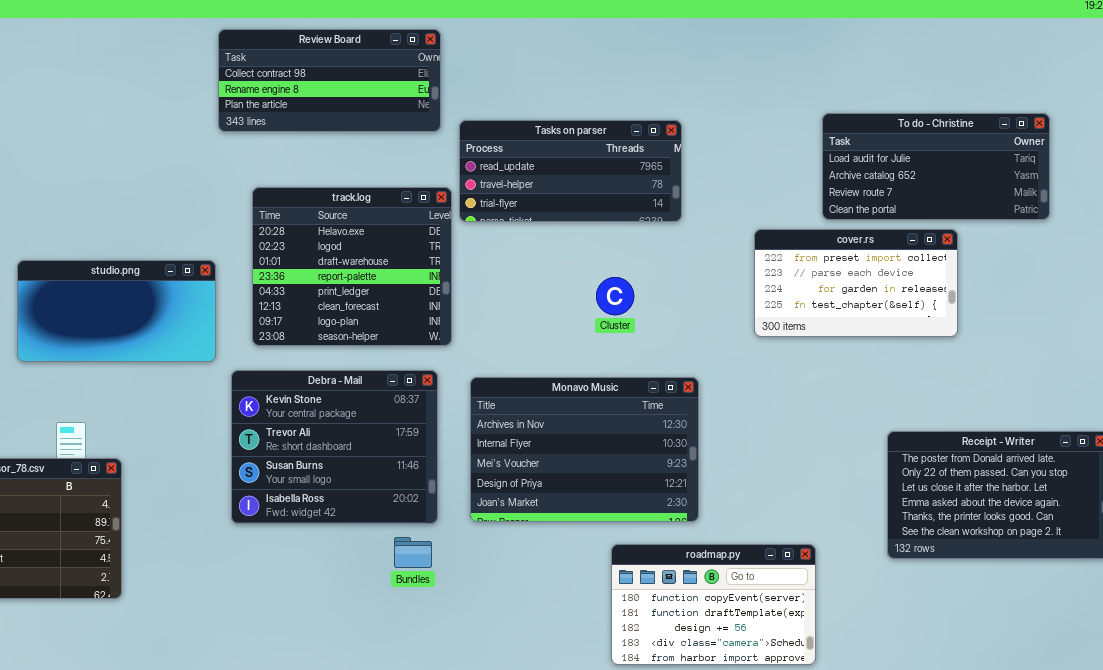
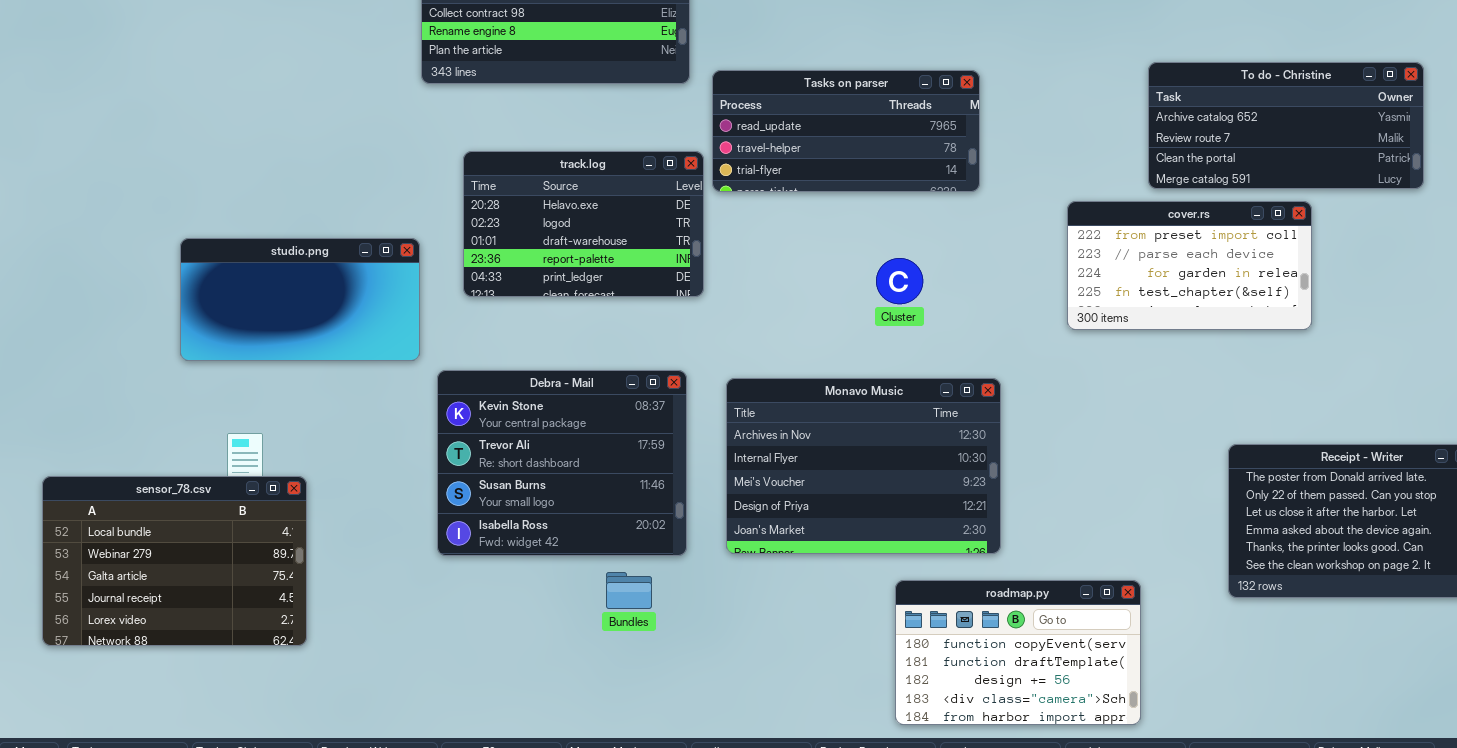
To do - Christine: [822,113,1050,220] -> [1148,62,1424,189], scrolled down 1 row
track.log: [252,187,452,346] -> [463,151,704,297], resized
Bundles: [394,537,432,568] -> [606,572,652,609], moved

